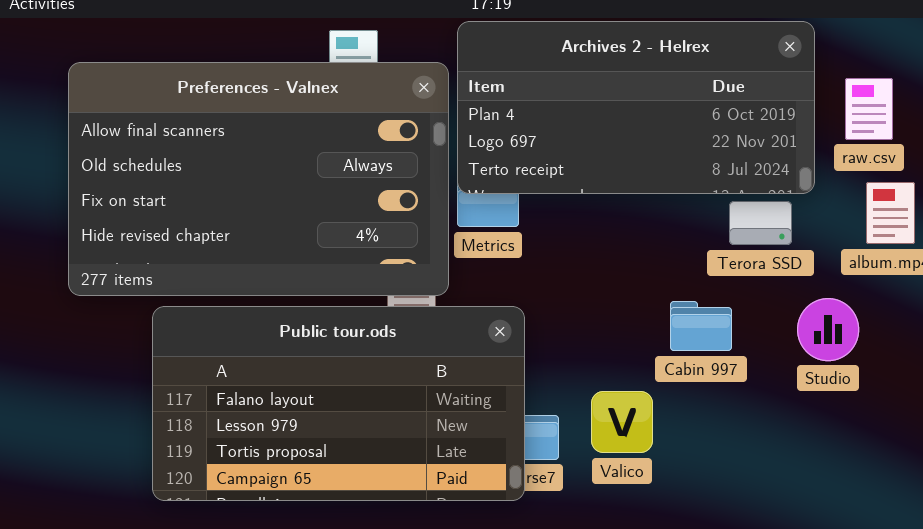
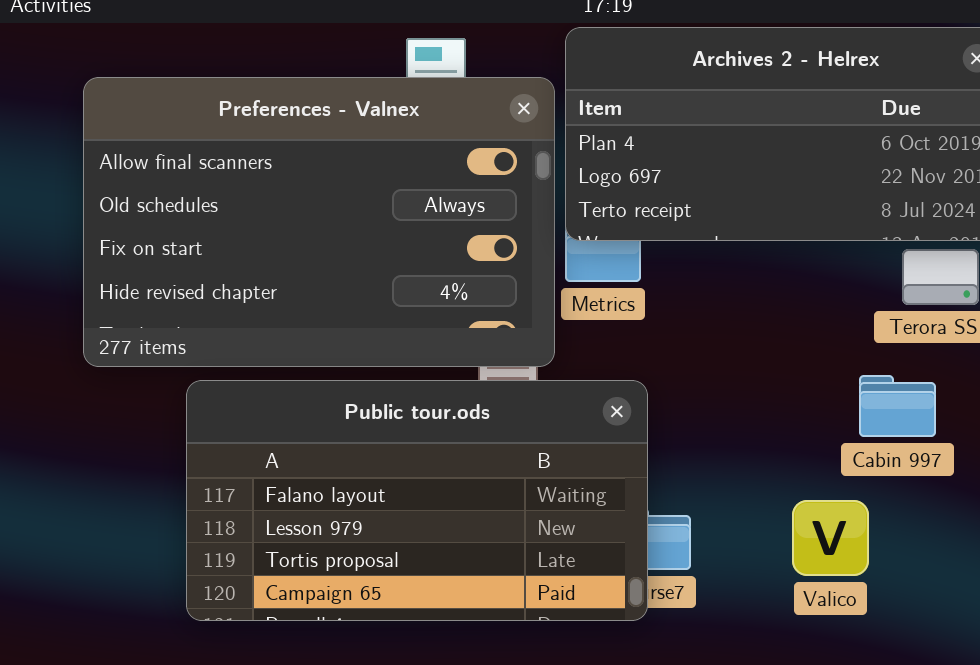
Cabin 997: [670,301,732,351] -> [859,375,936,437], moved
Valico: [591,391,653,453] -> [792,500,869,576], moved

